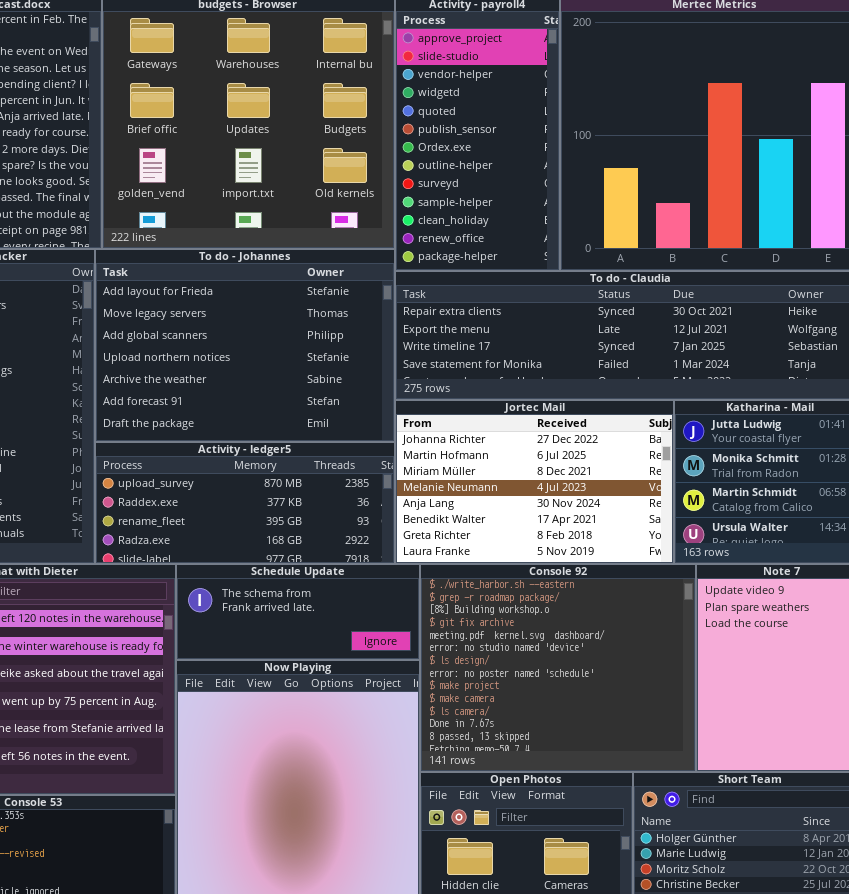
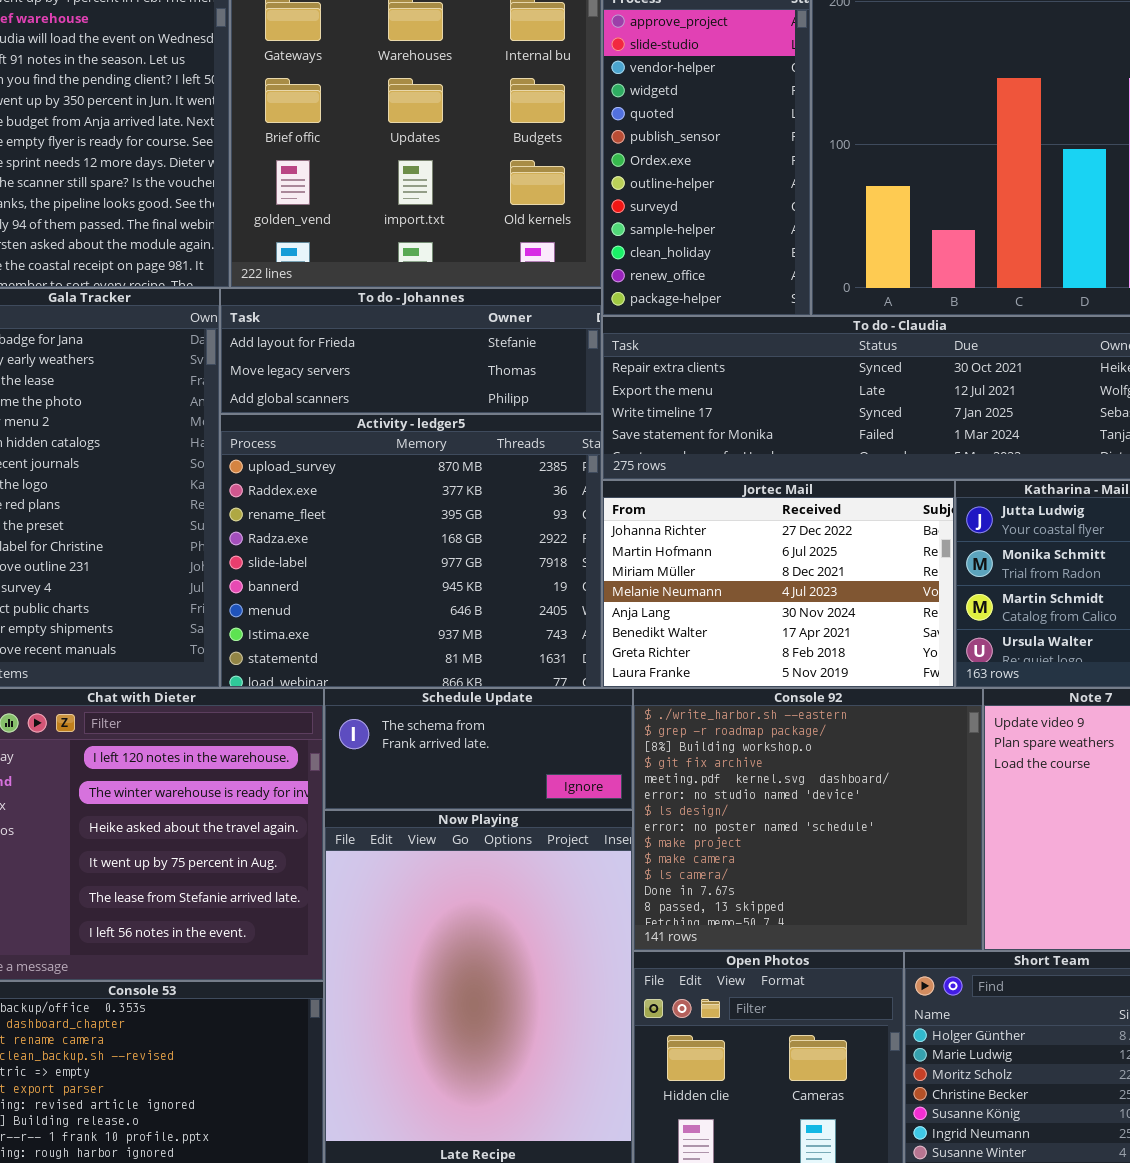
To do - Johannes: [95,249,395,442] -> [220,288,602,414], resized
Activity - ledger5: [95,442,395,564] -> [220,414,602,688], resized

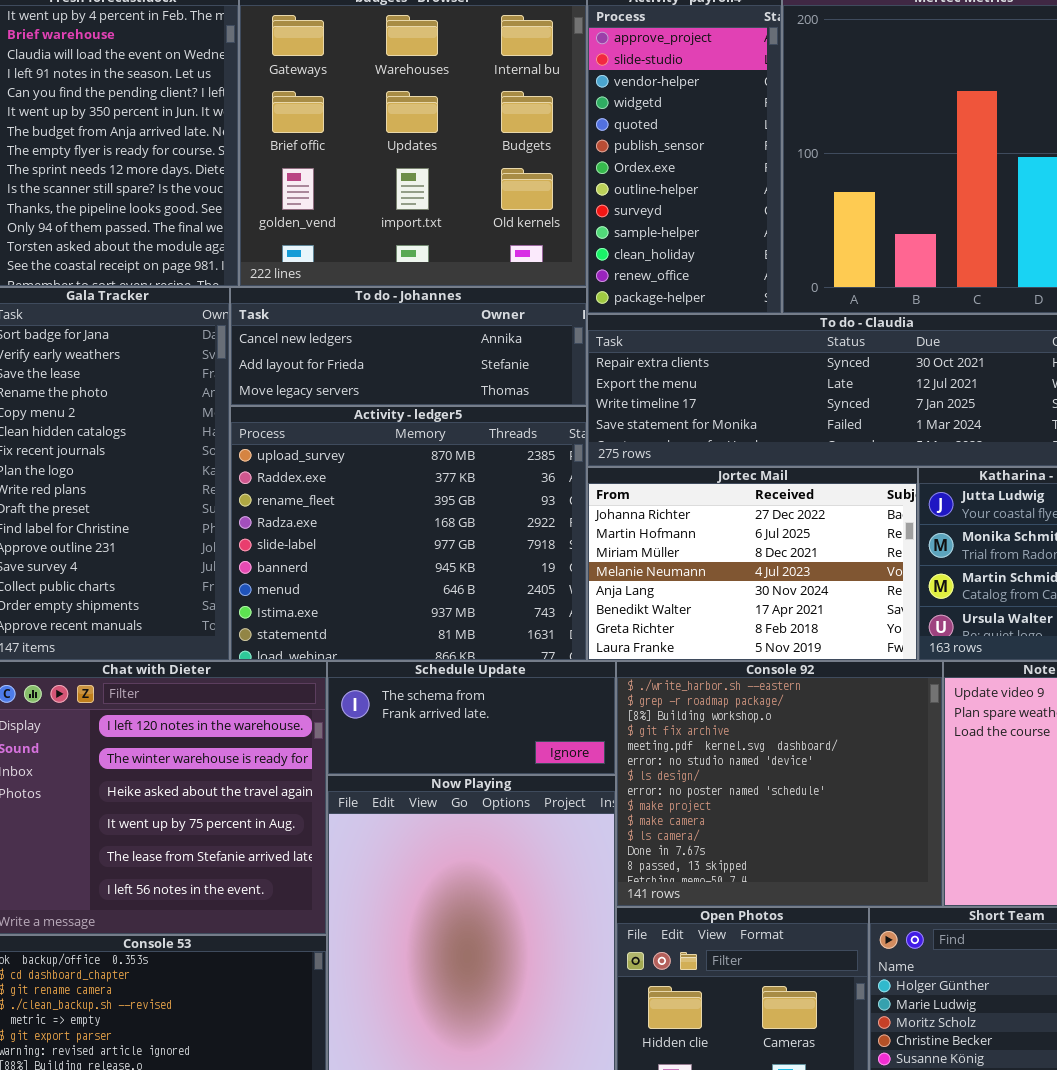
To do - Johannes: [220,288,602,414] -> [230,287,587,406], scrolled up 1 row

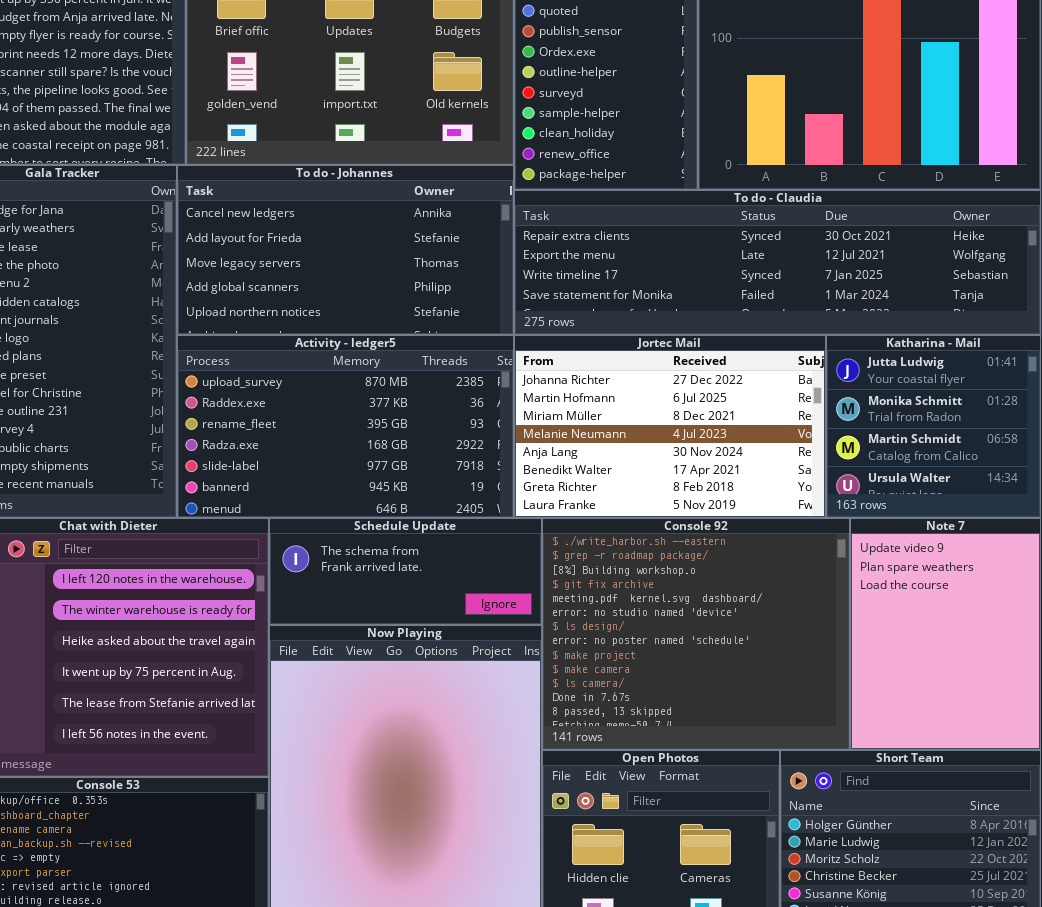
To do - Johannes: [230,287,587,406] -> [177,165,514,335], resized
Activity - ledger5: [230,406,587,661] -> [177,335,514,518], resized

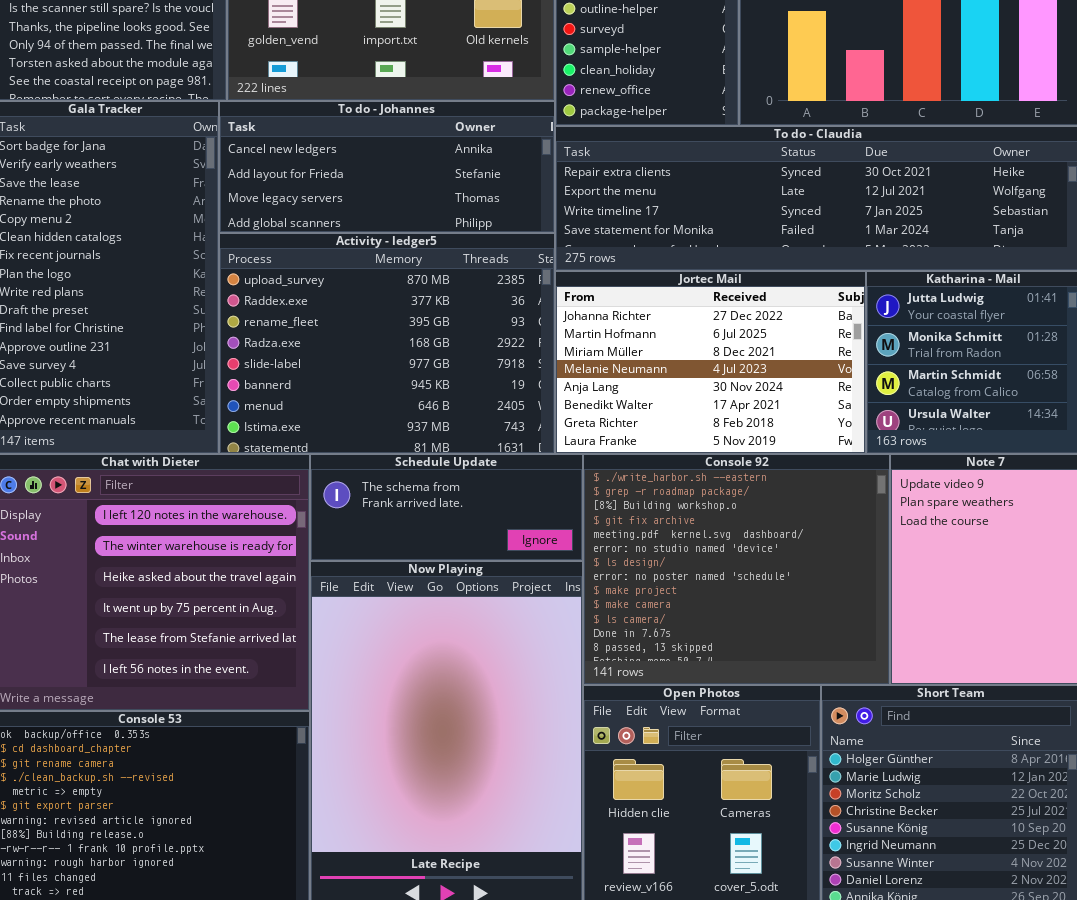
To do - Johannes: [177,165,514,335] -> [219,101,555,233], resized
Activity - ledger5: [177,335,514,518] -> [219,233,555,454], resized

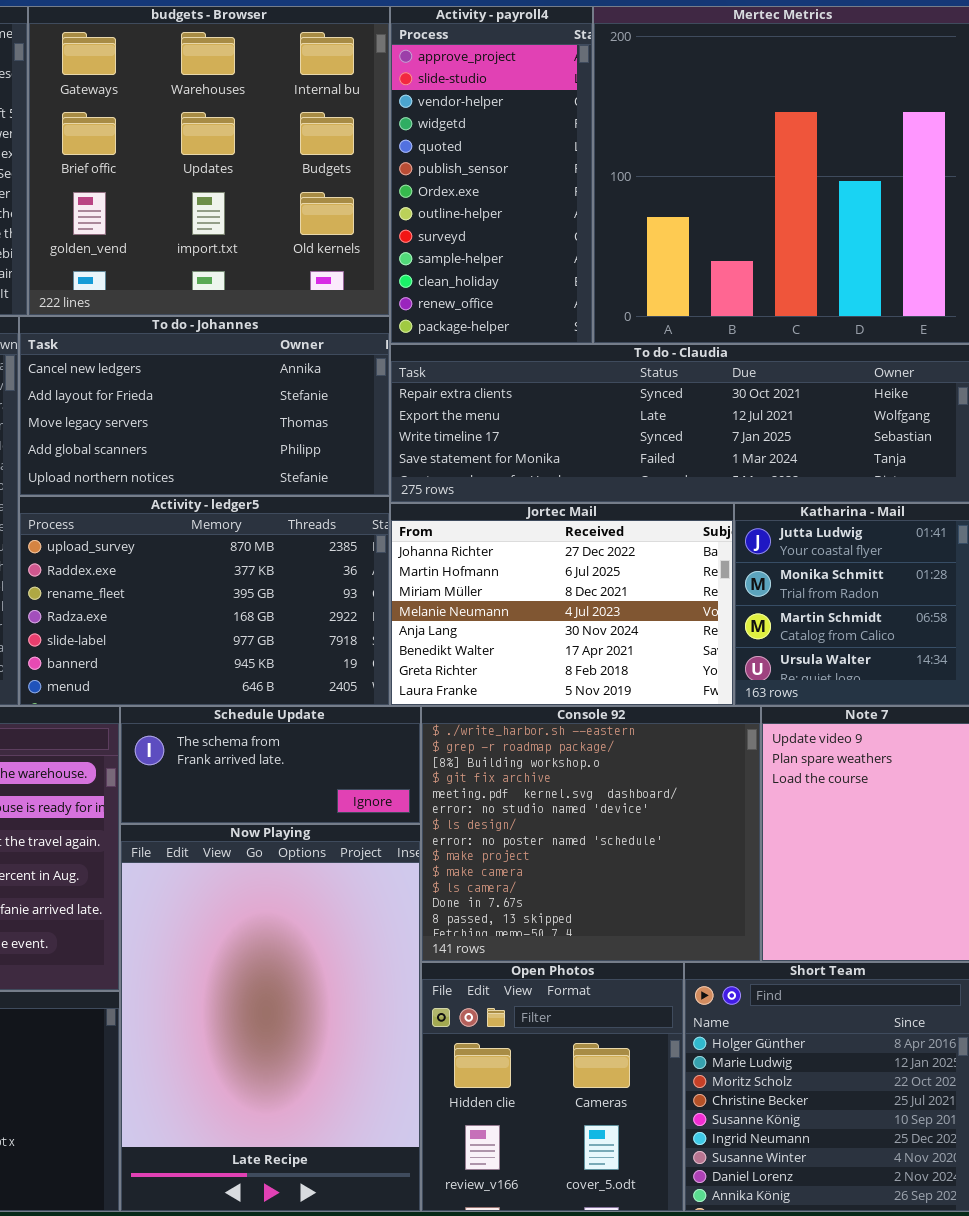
To do - Johannes: [219,101,555,233] -> [19,316,390,496], resized
Activity - ledger5: [219,233,555,454] -> [19,496,390,706], resized

